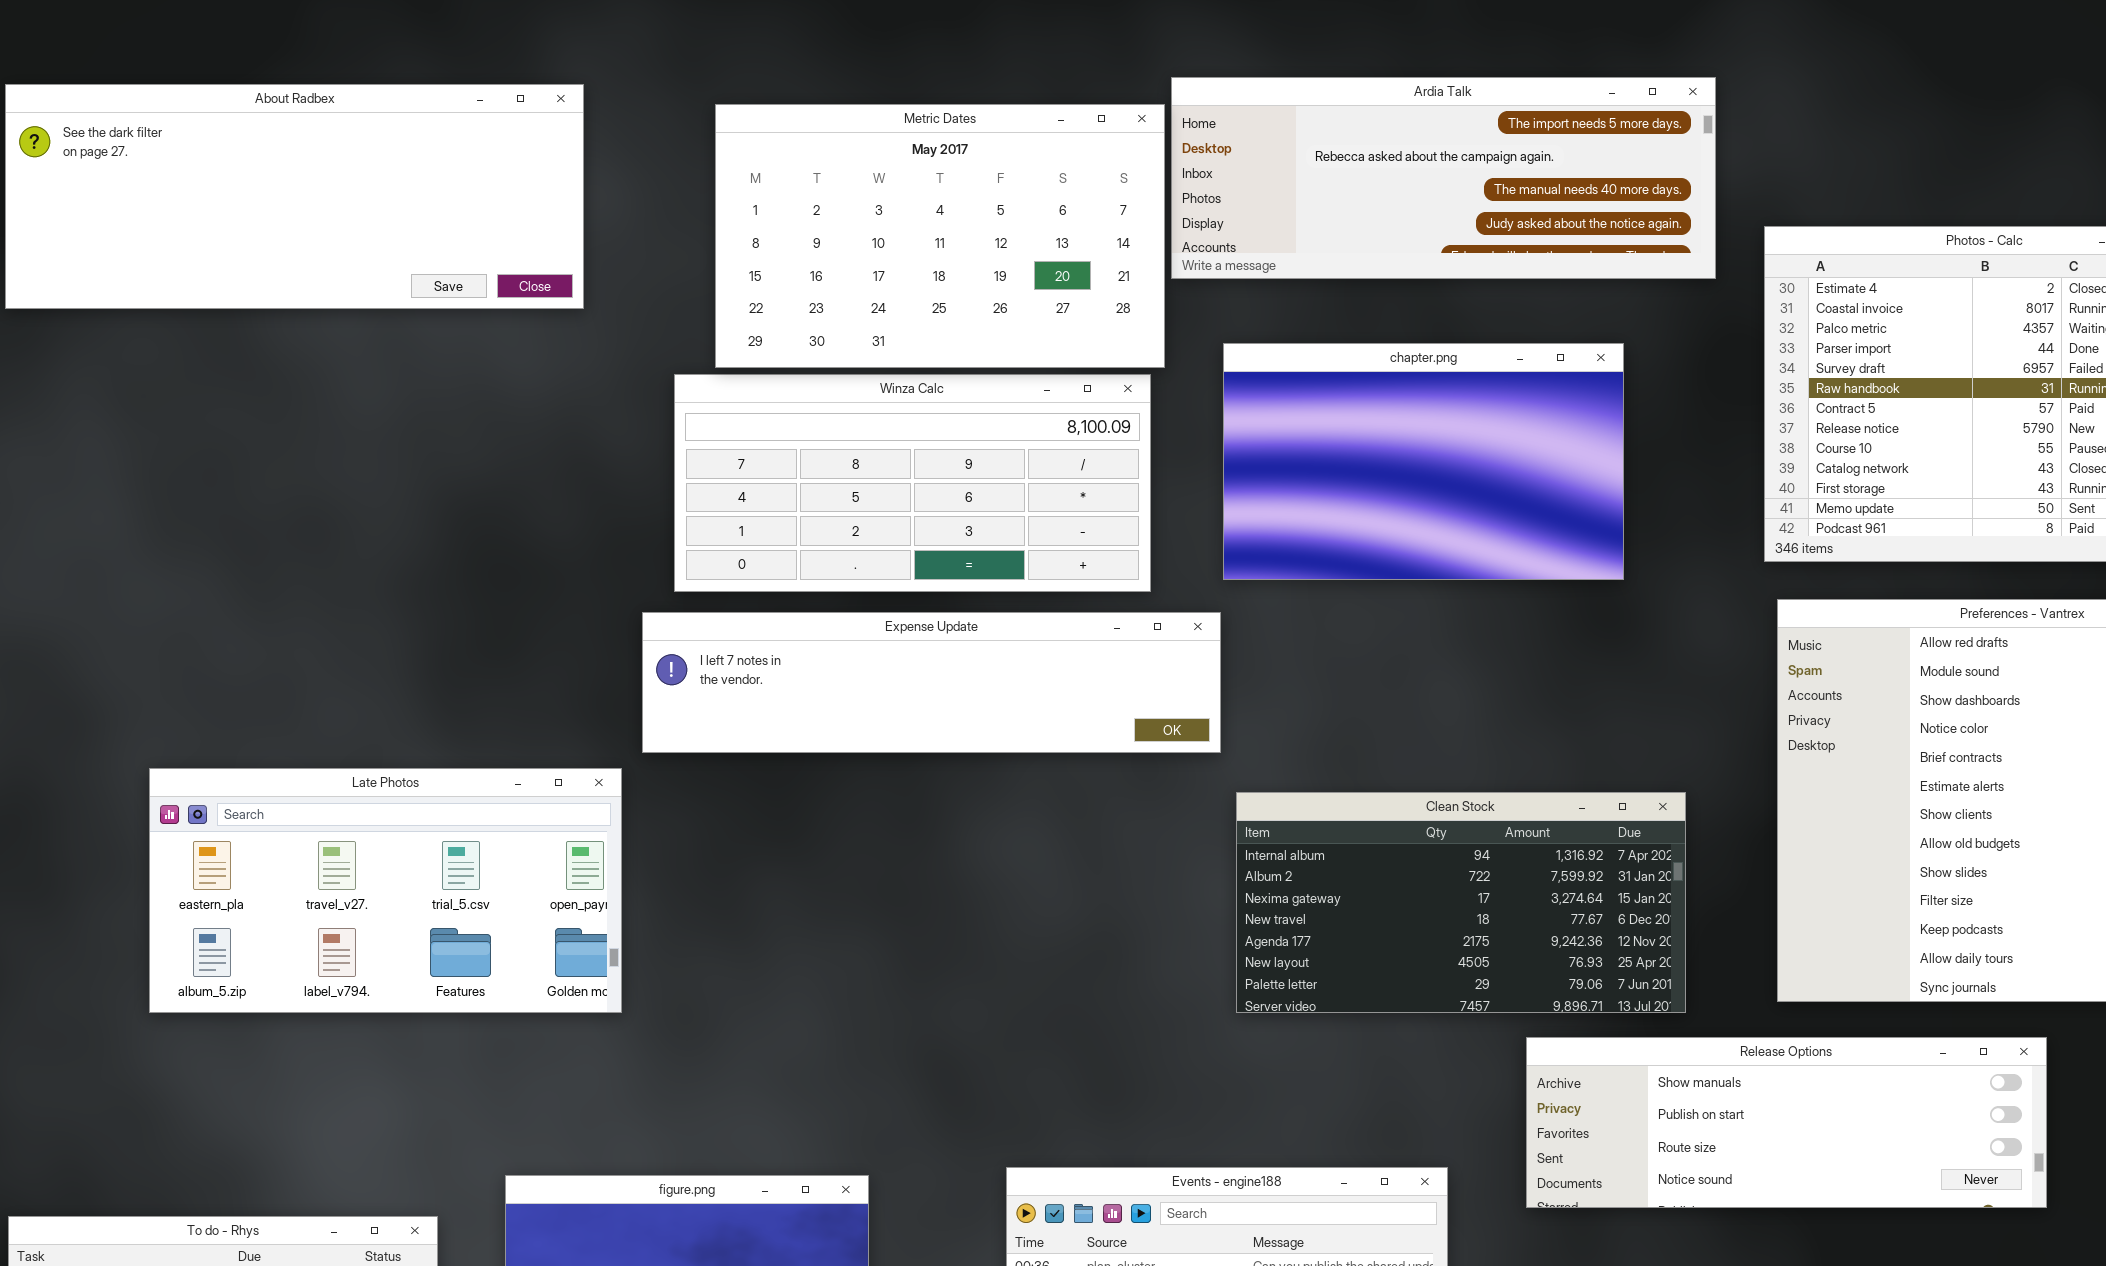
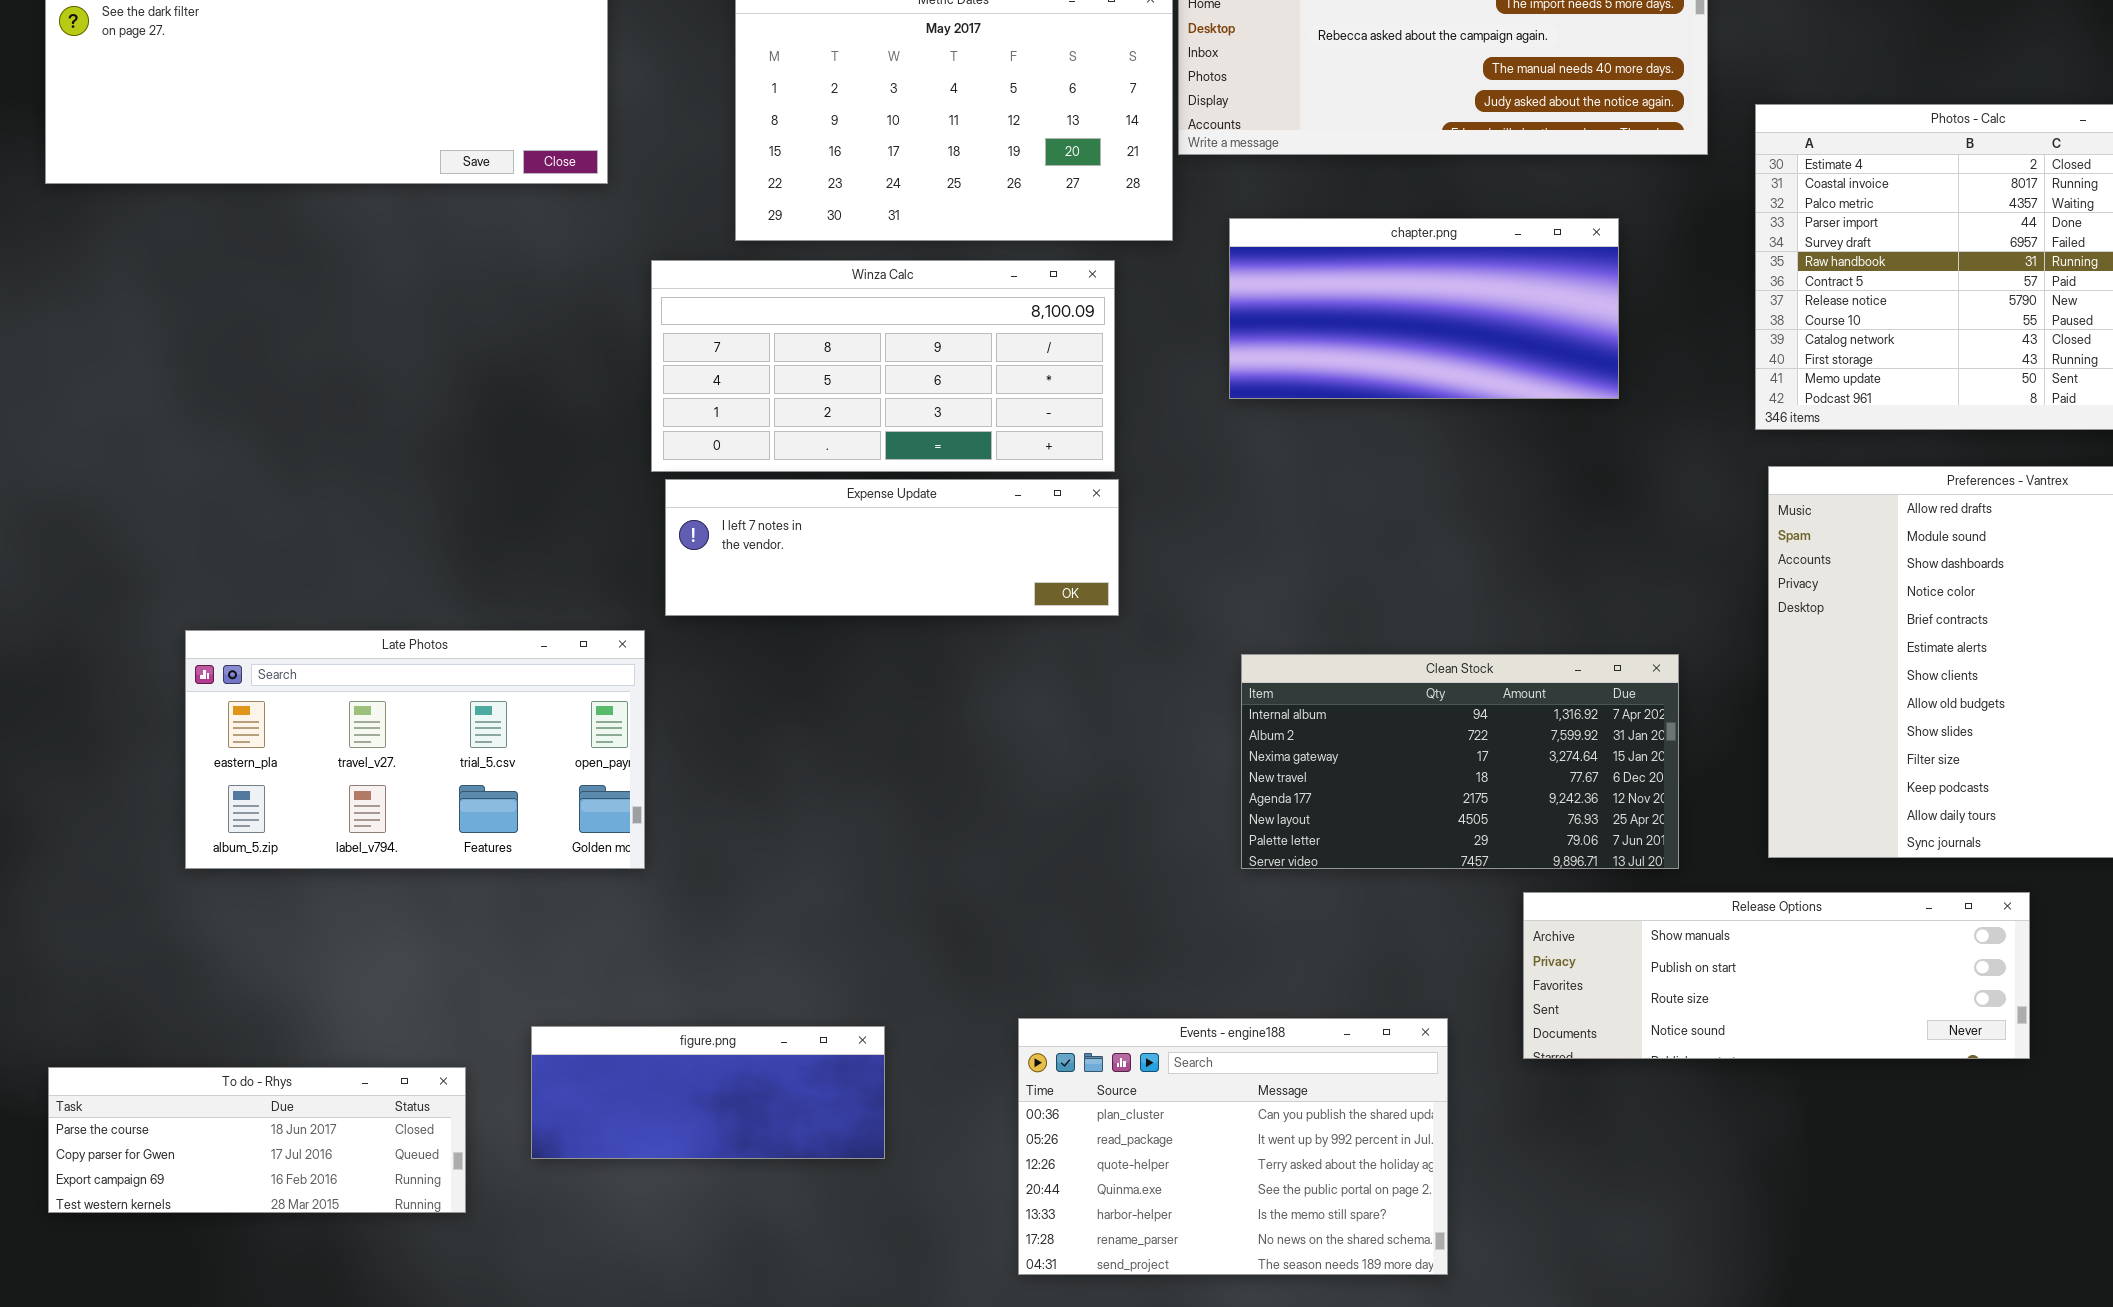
chapter.png: [1223,343,1624,580] -> [1229,218,1619,399], resized
Winza Calc: [674,374,1151,592] -> [651,260,1115,472], moved
Expense Update: [642,612,1221,753] -> [665,479,1119,616], resized

